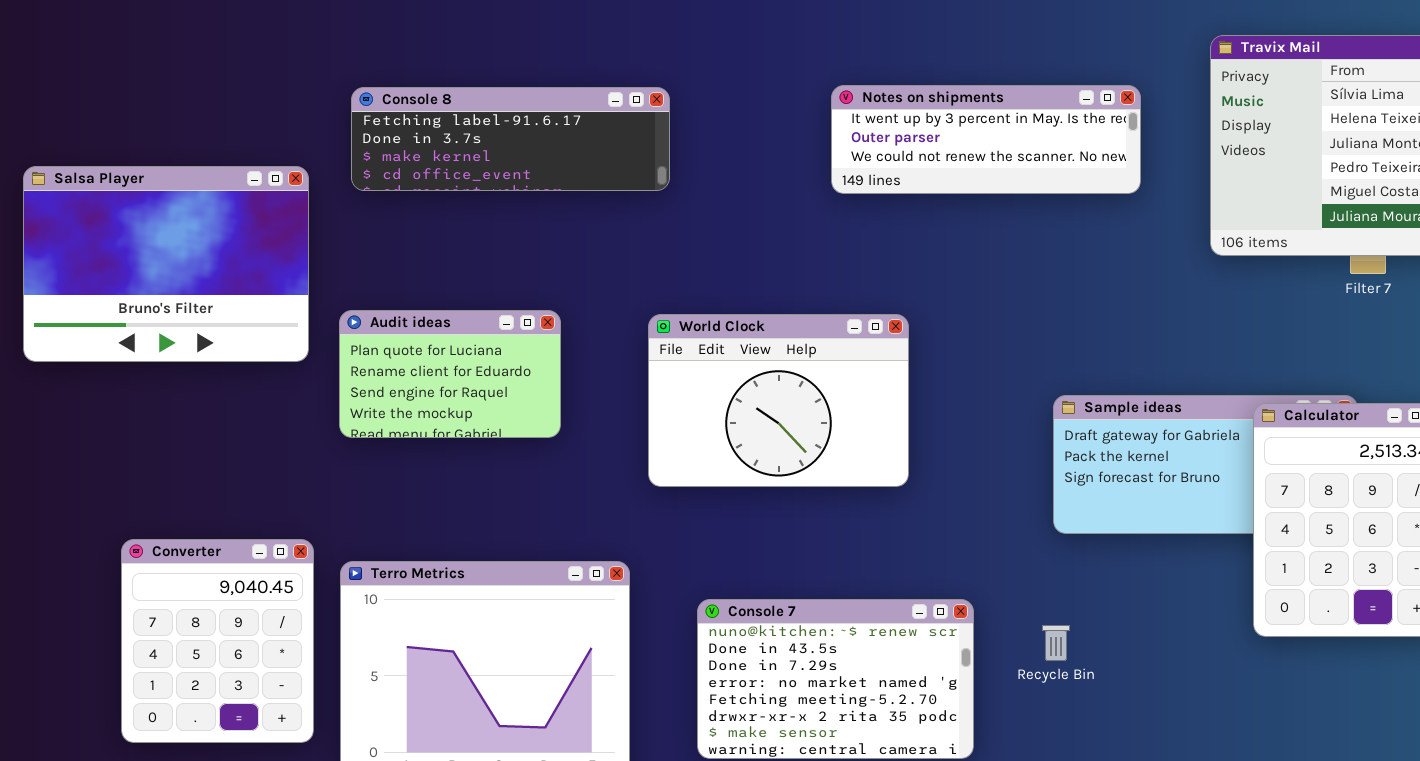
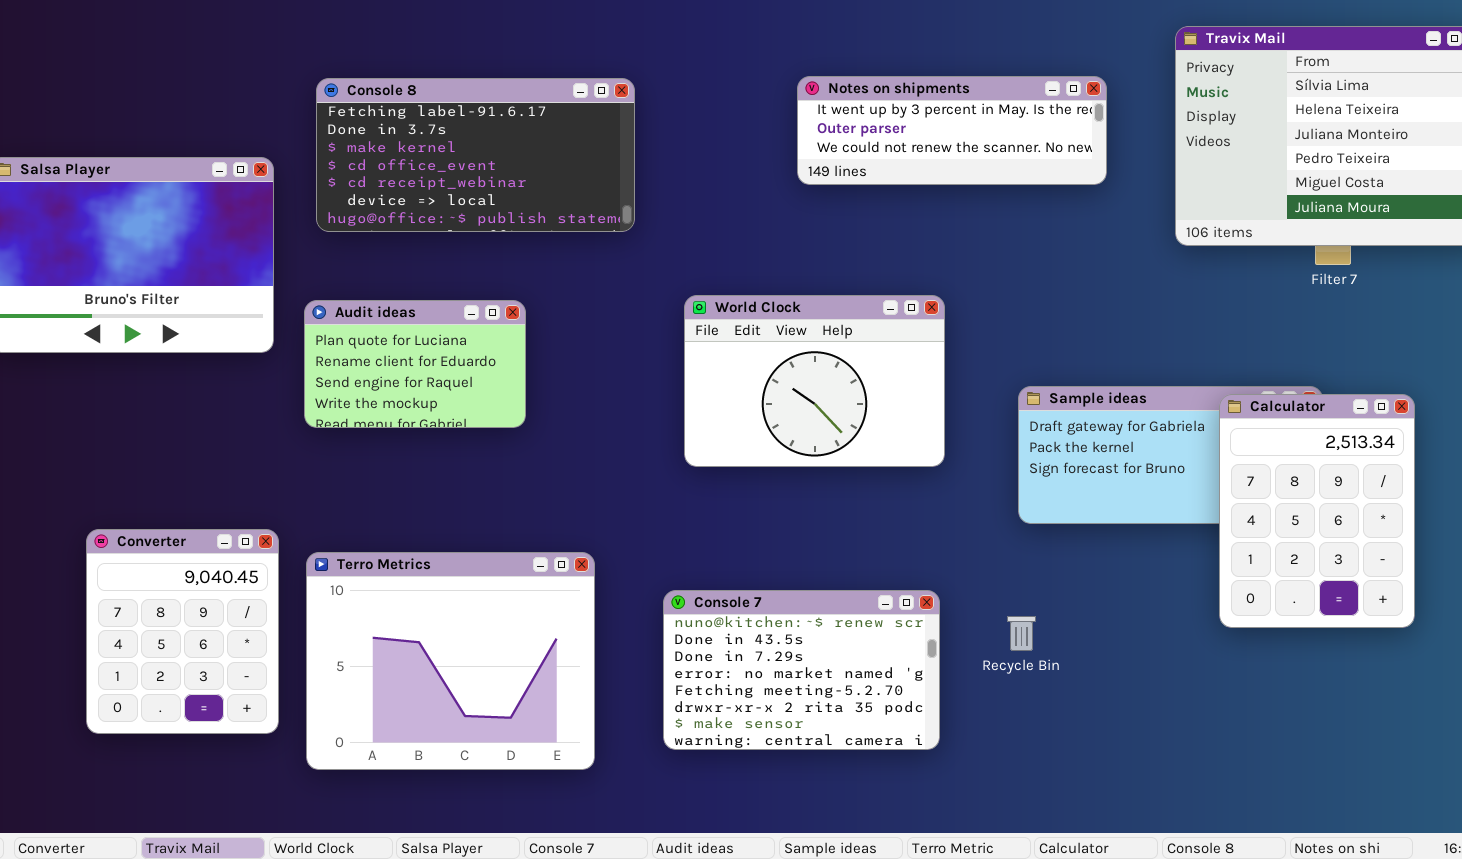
Console 8: [351,87,670,191] -> [316,78,635,232], resized
World Clock: [648,314,909,487] -> [684,295,945,467], moved

